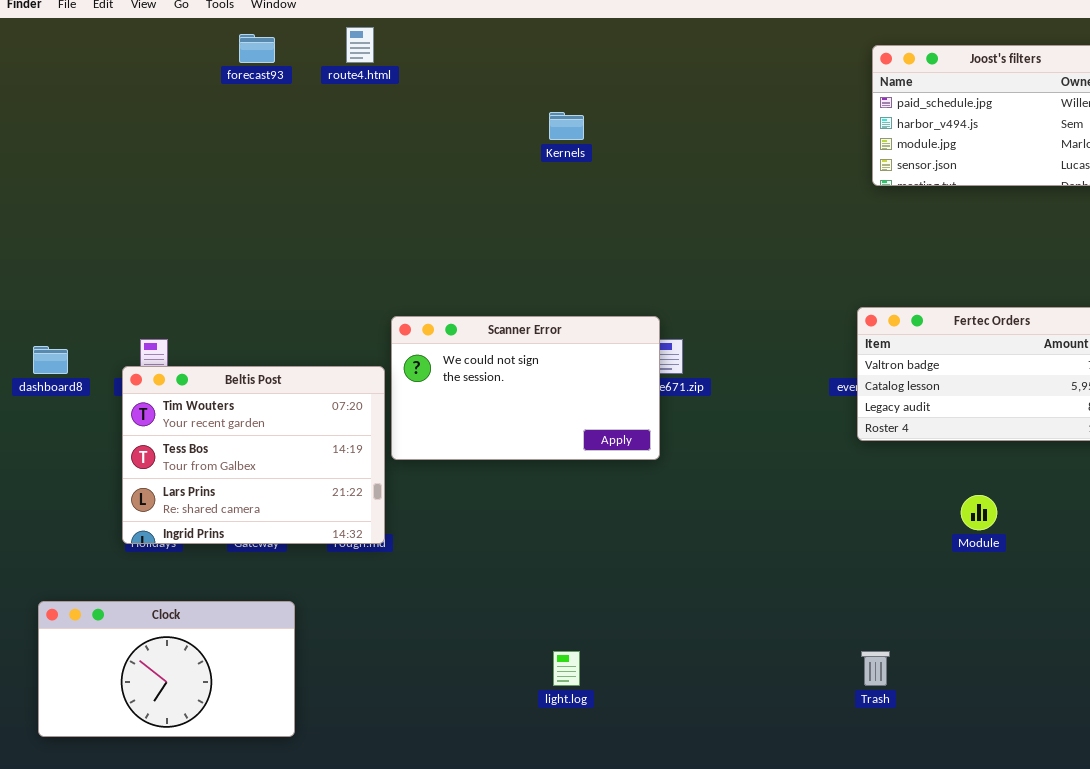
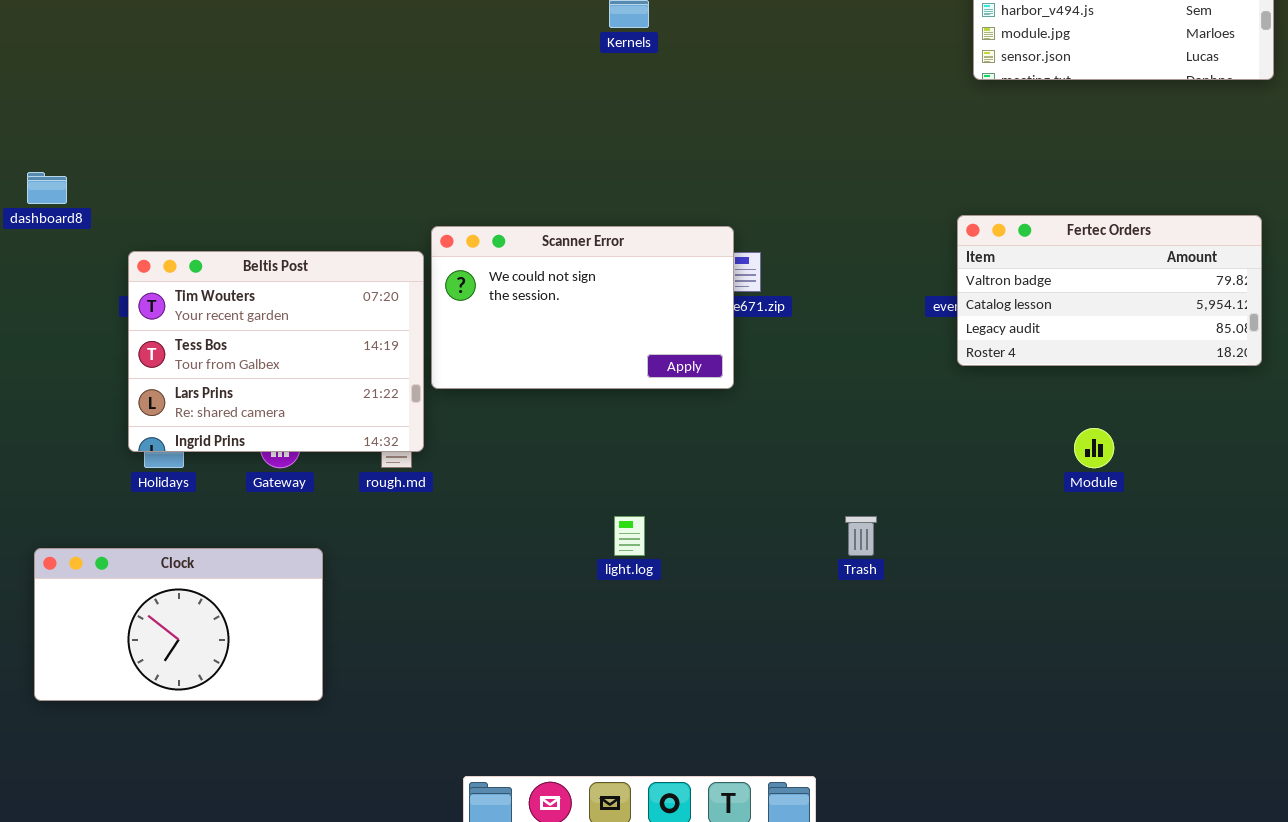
dashboard8: [33,346,68,374] -> [27,172,67,204], moved
Beltis Post: [122,366,385,544] -> [128,251,424,452], moved
light.log: [553,651,580,686] -> [614,516,645,556], moved
Trash: [861,651,890,686] -> [845,516,877,556], moved

